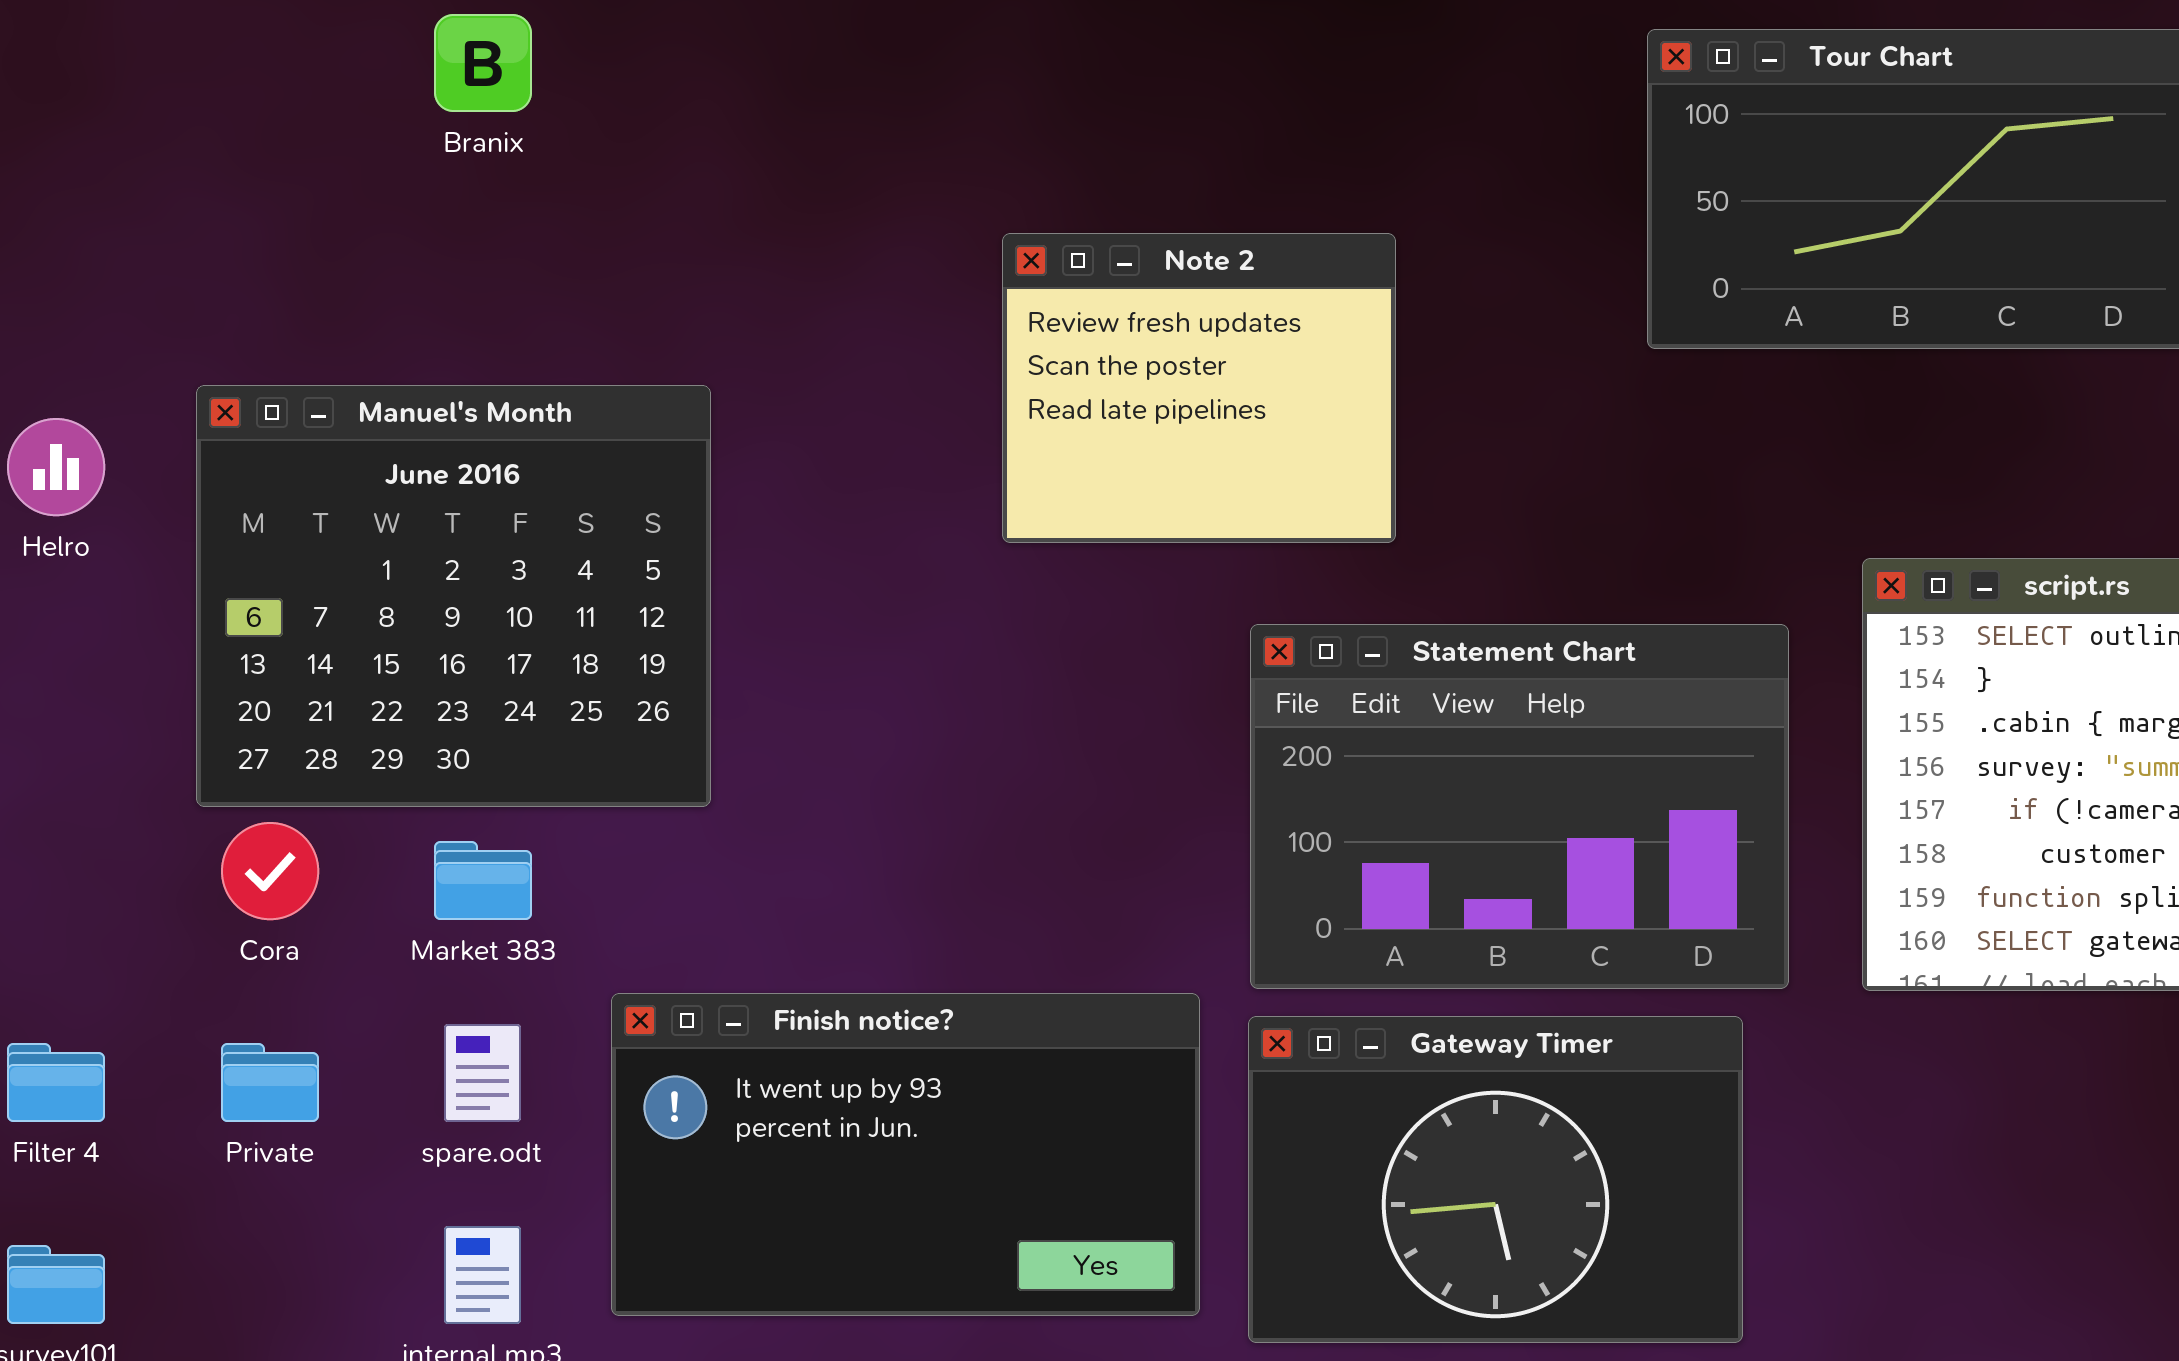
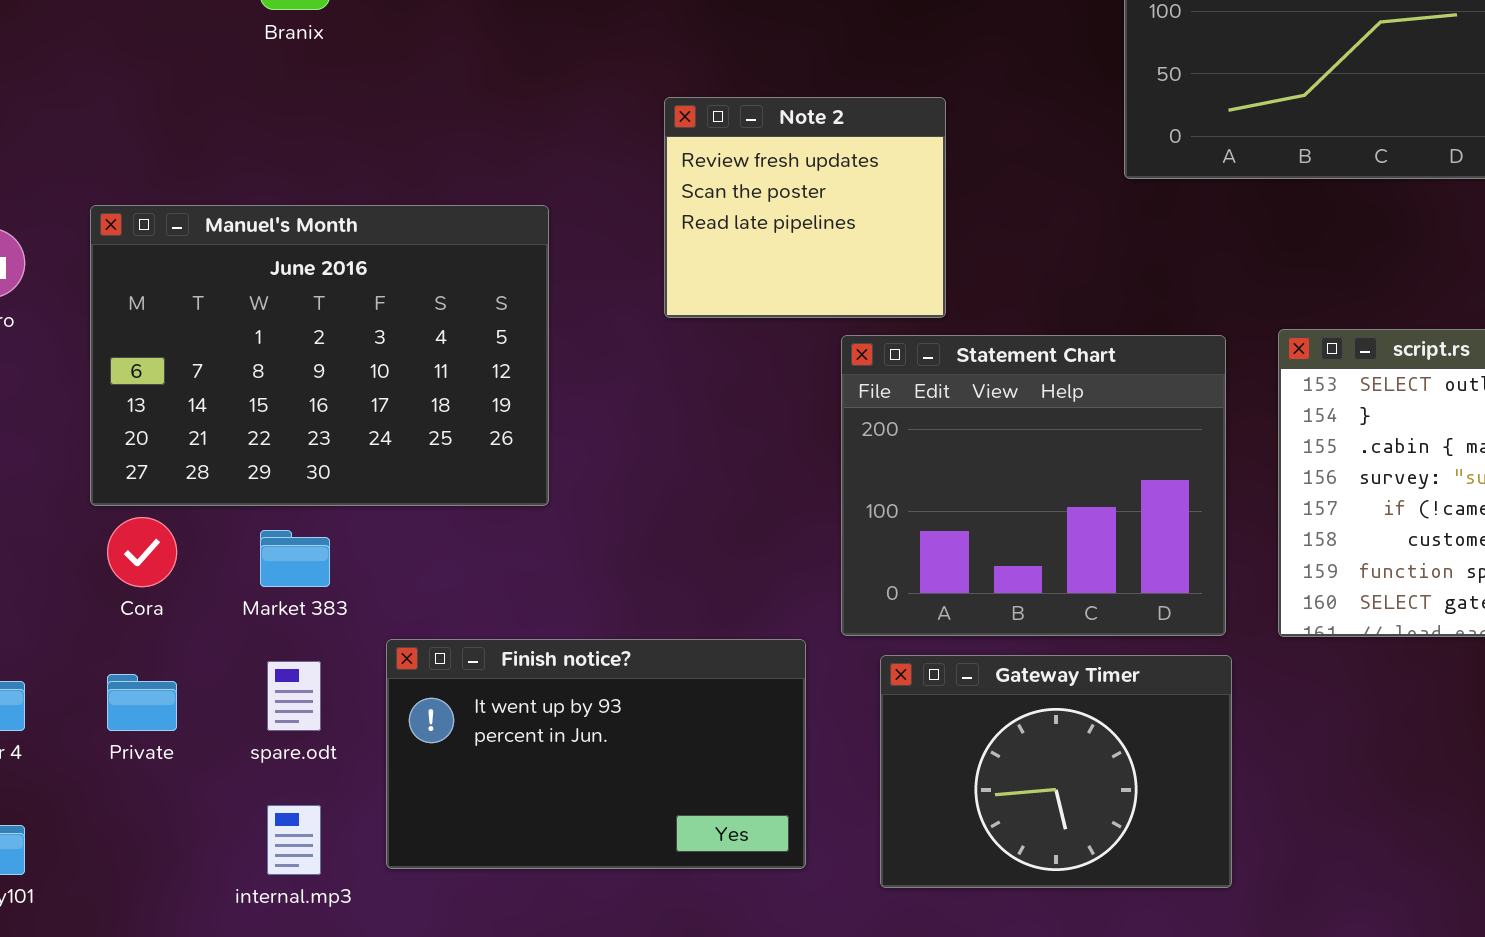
Manuel's Month: [196,385,711,807] -> [90,205,549,506], resized
Statement Chart: [1250,624,1789,989] -> [841,335,1226,636], resized
Gateway Timer: [1248,1016,1743,1343] -> [880,655,1232,888], moved

